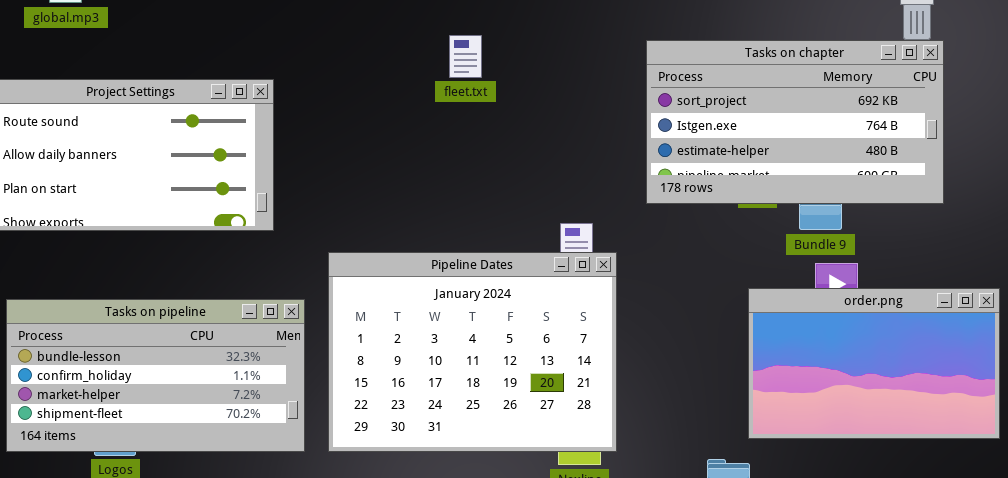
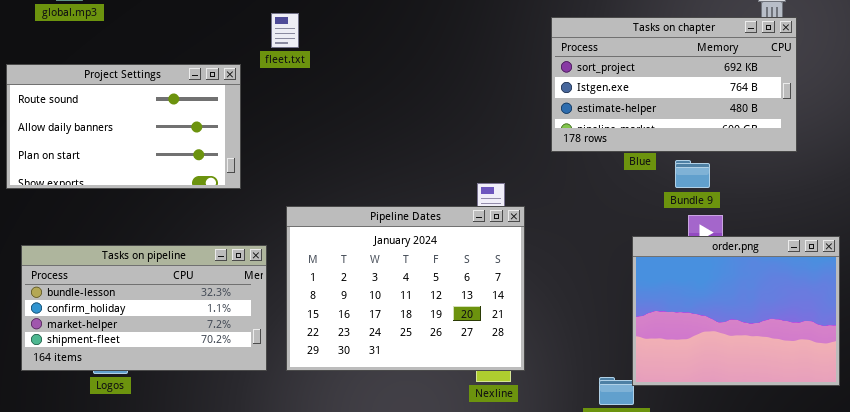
fleet.txt: [449,35,482,78] -> [271,13,299,48], moved
Tasks on chapter: [646,40,944,204] -> [551,17,797,152], moved
order.png: [748,288,1000,439] -> [632,236,840,386], resized

